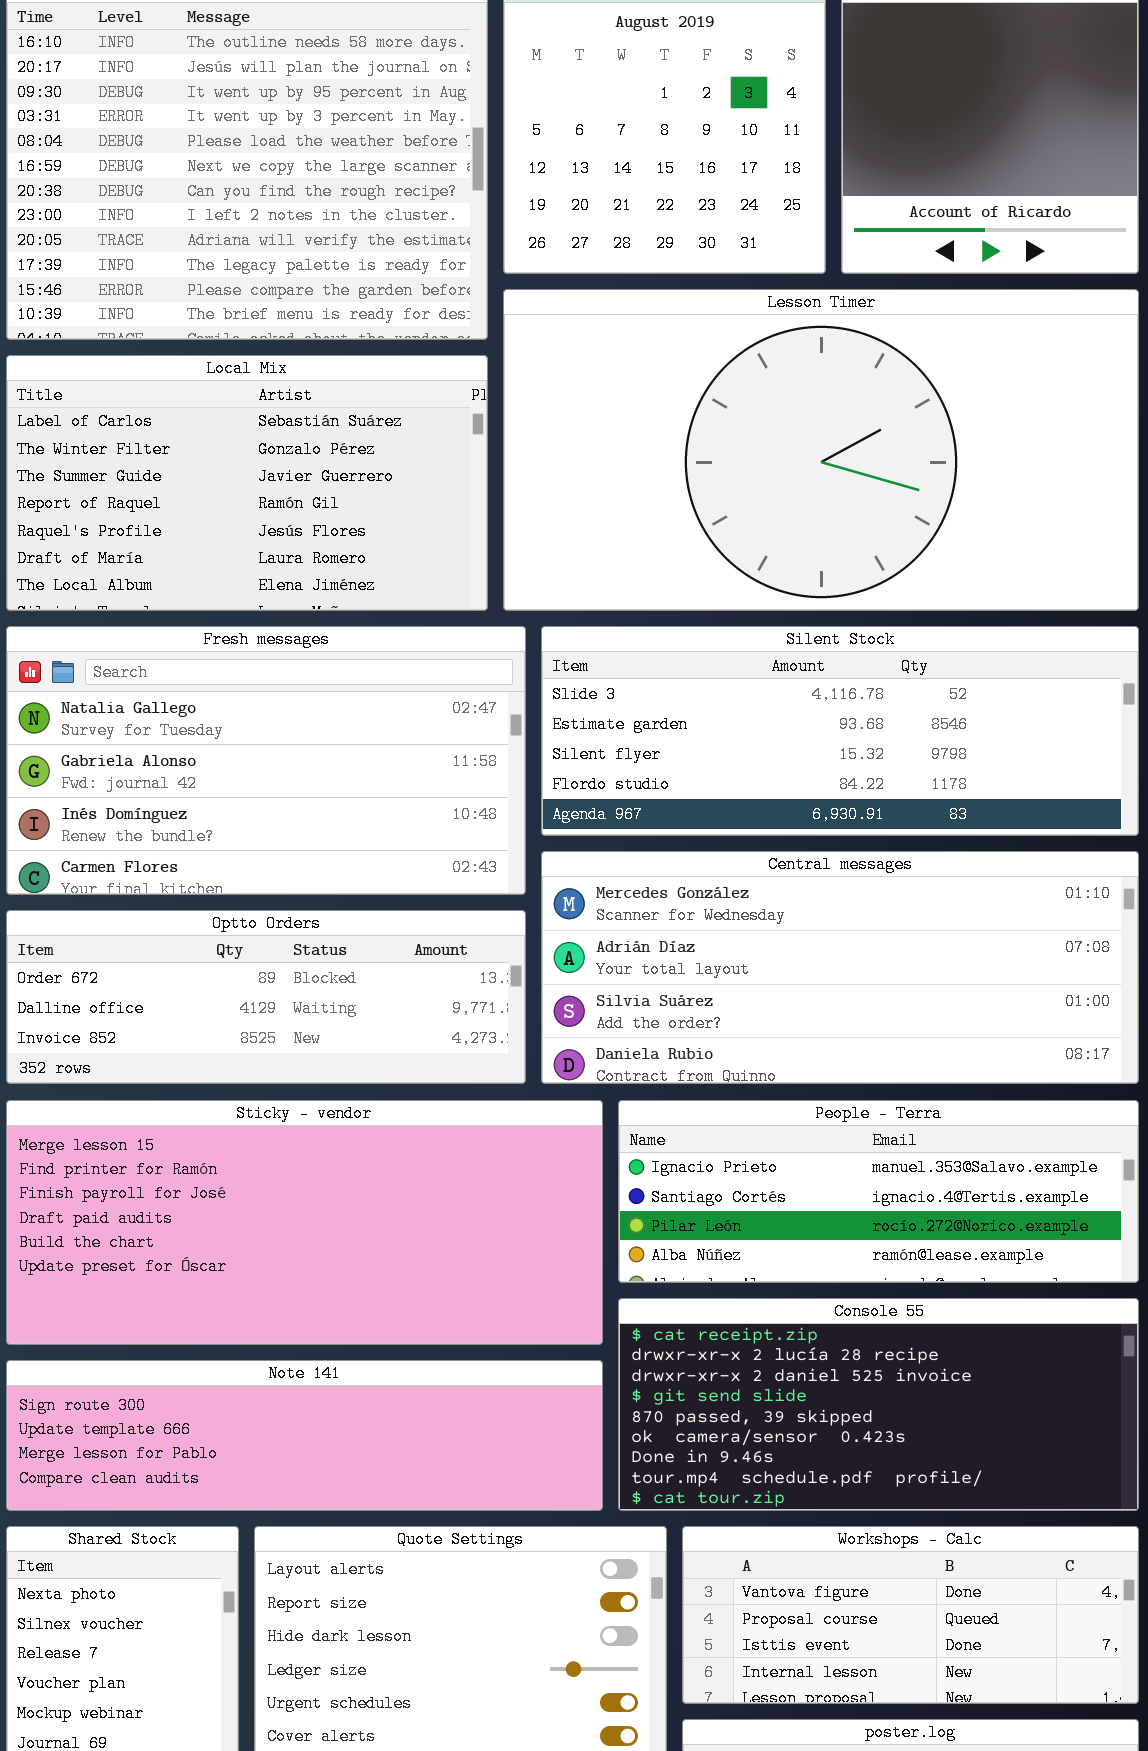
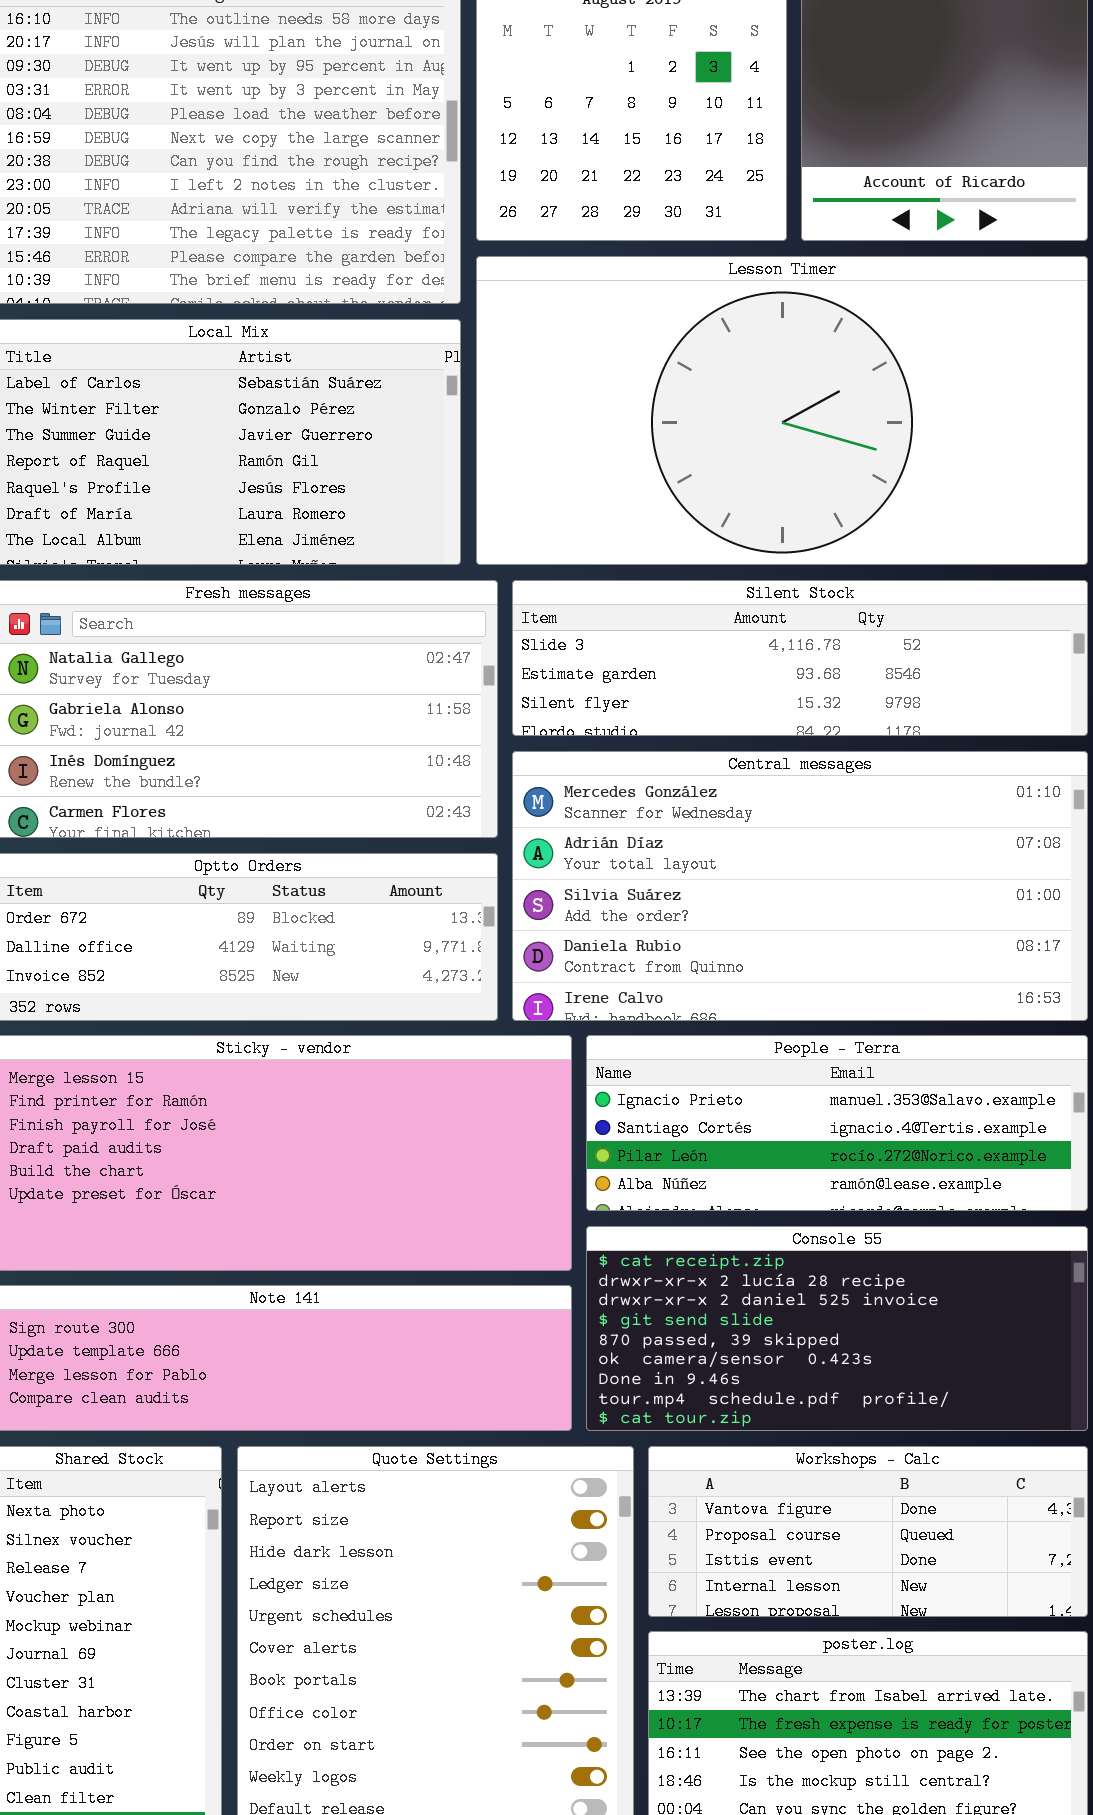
Silent Stock: [541,626,1139,836] -> [512,580,1088,736], resized
Central messages: [541,851,1139,1084] -> [512,751,1088,1021], resized

